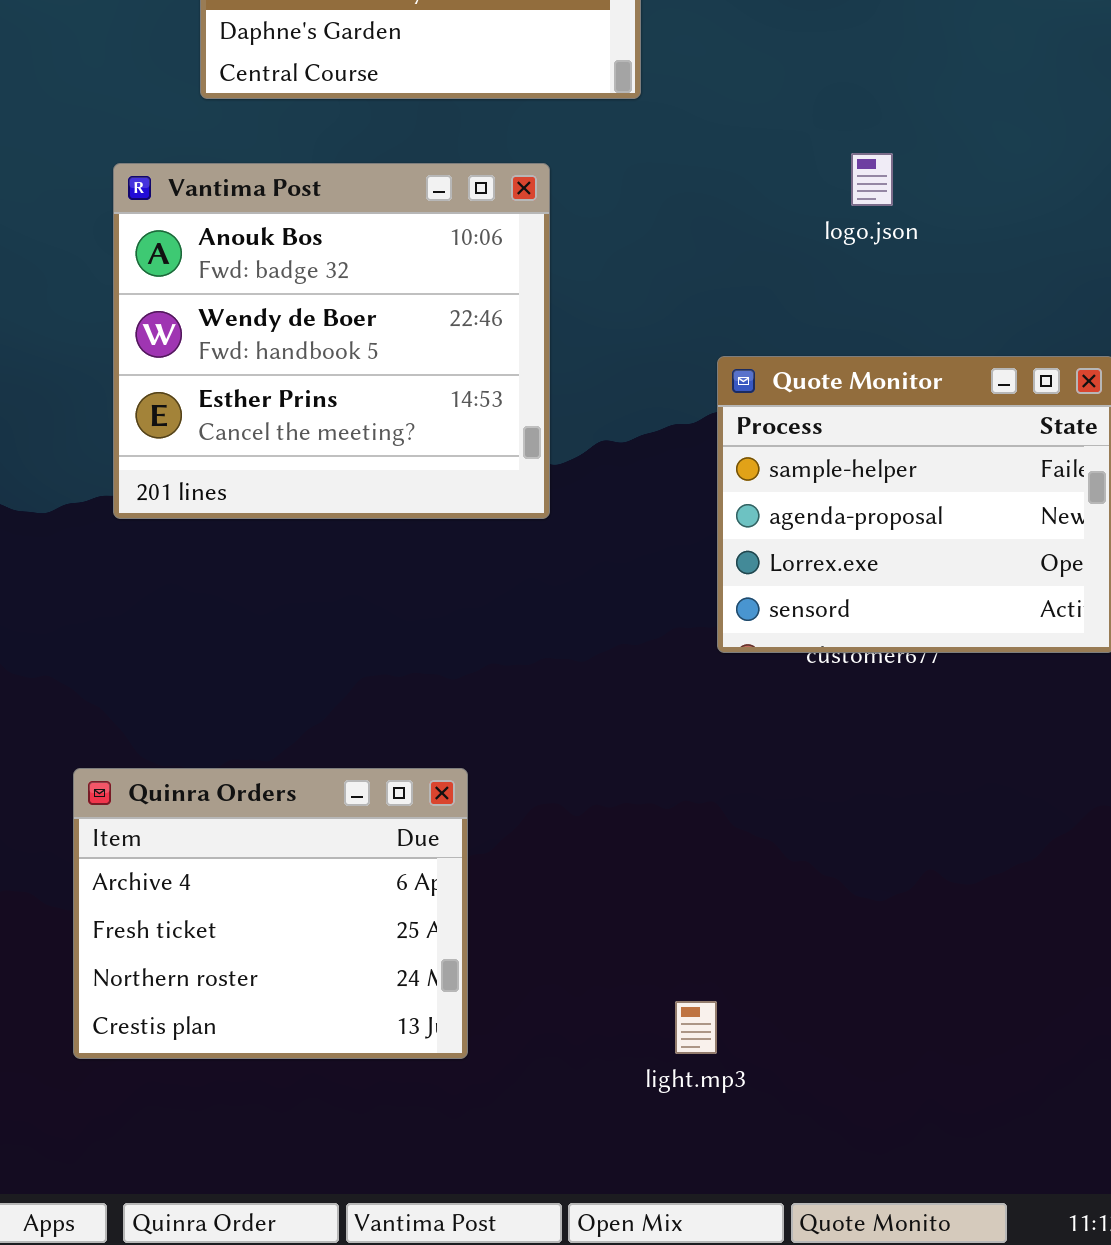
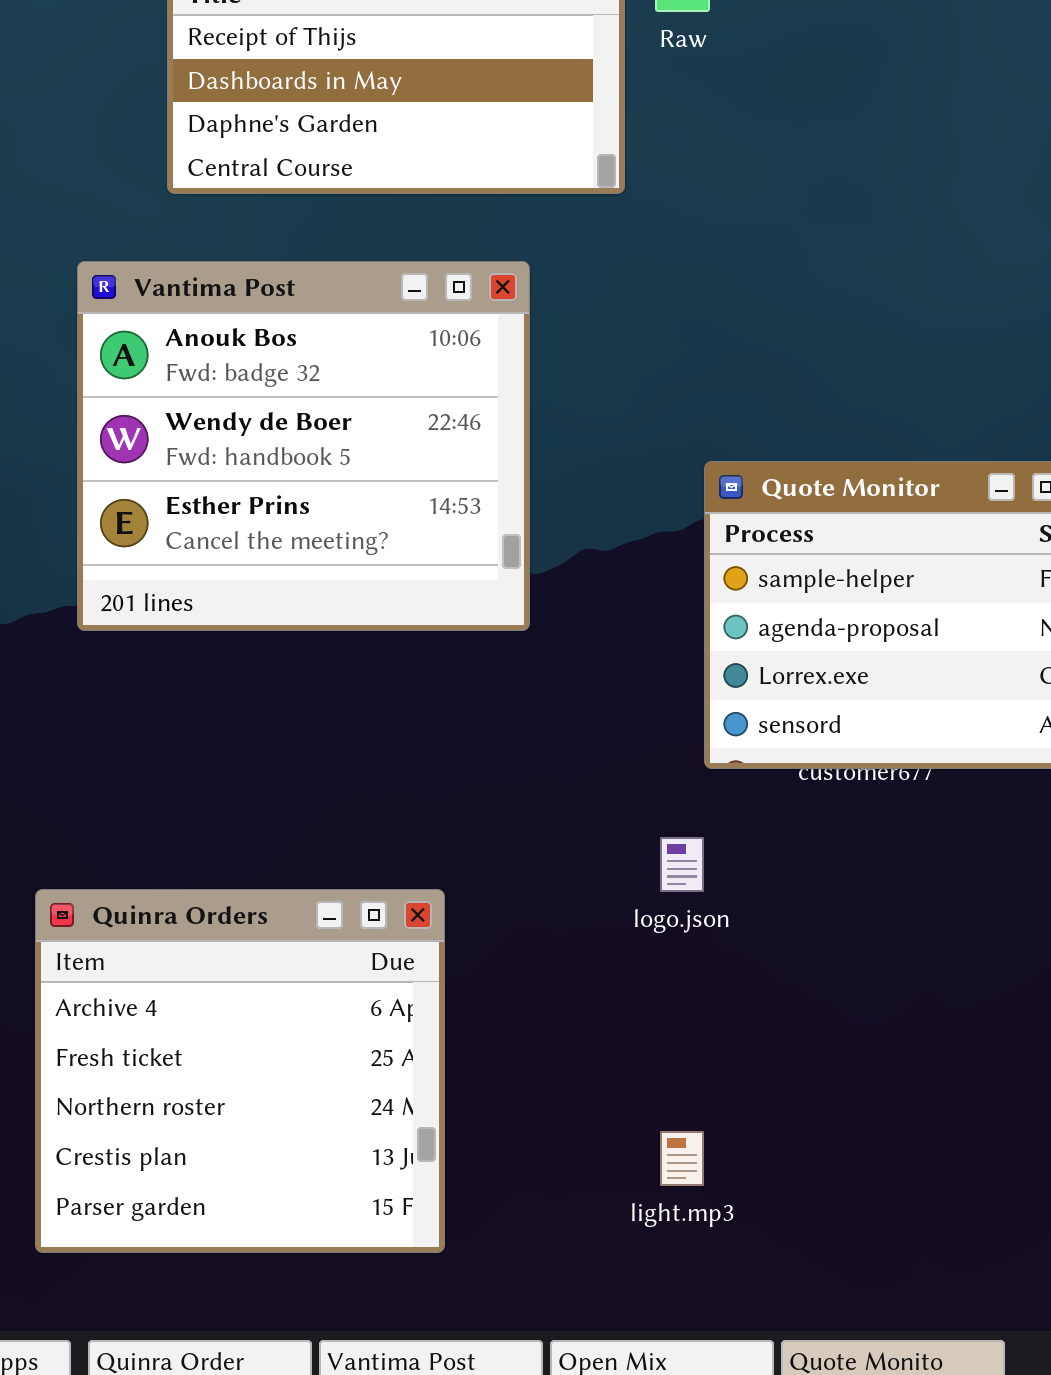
logo.json: [851,153,893,206] -> [660,837,704,892], moved
Quinra Orders: [73,768,468,1059] -> [35,889,445,1253], resized

